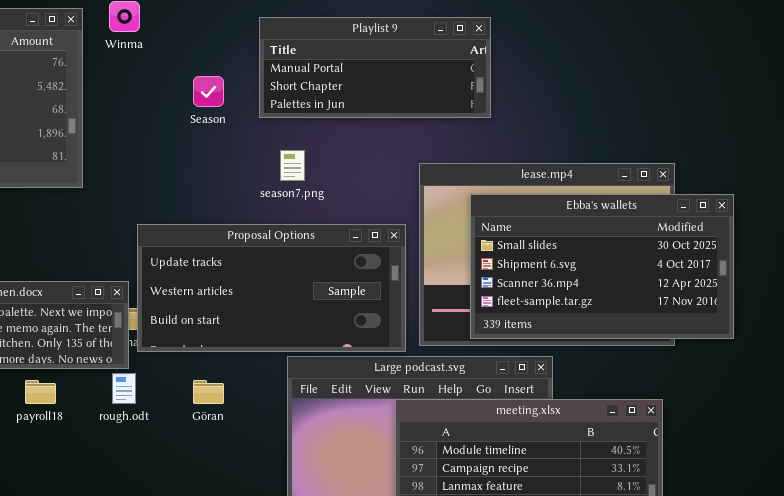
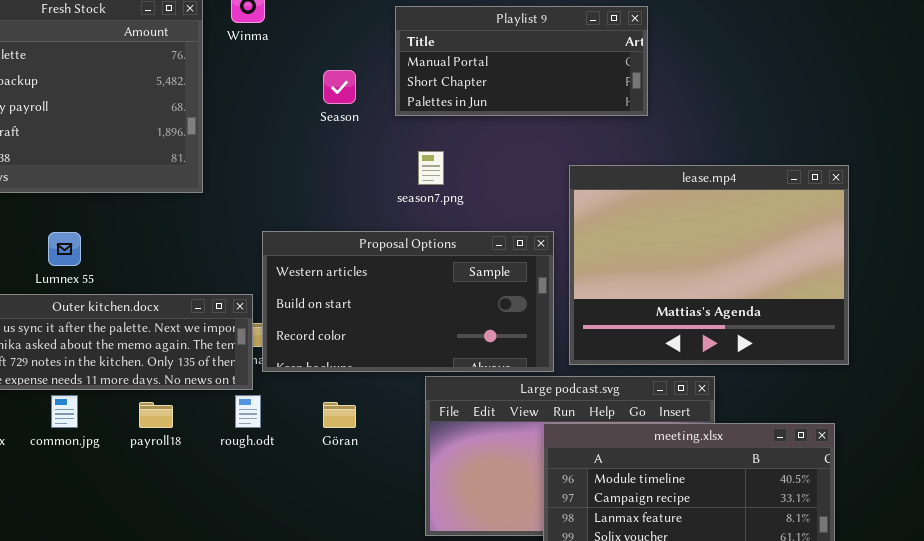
Ebba's wallets: [470,194,734,339] -> none, closed
Proposal Options: [137,224,406,352] -> [262,231,554,372], scrolled down 1 row

